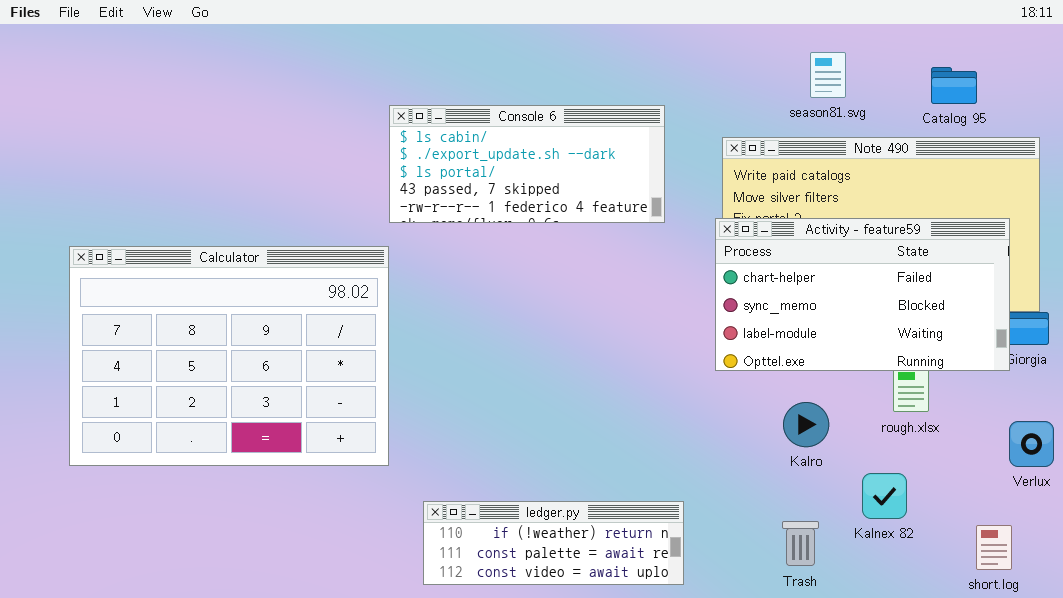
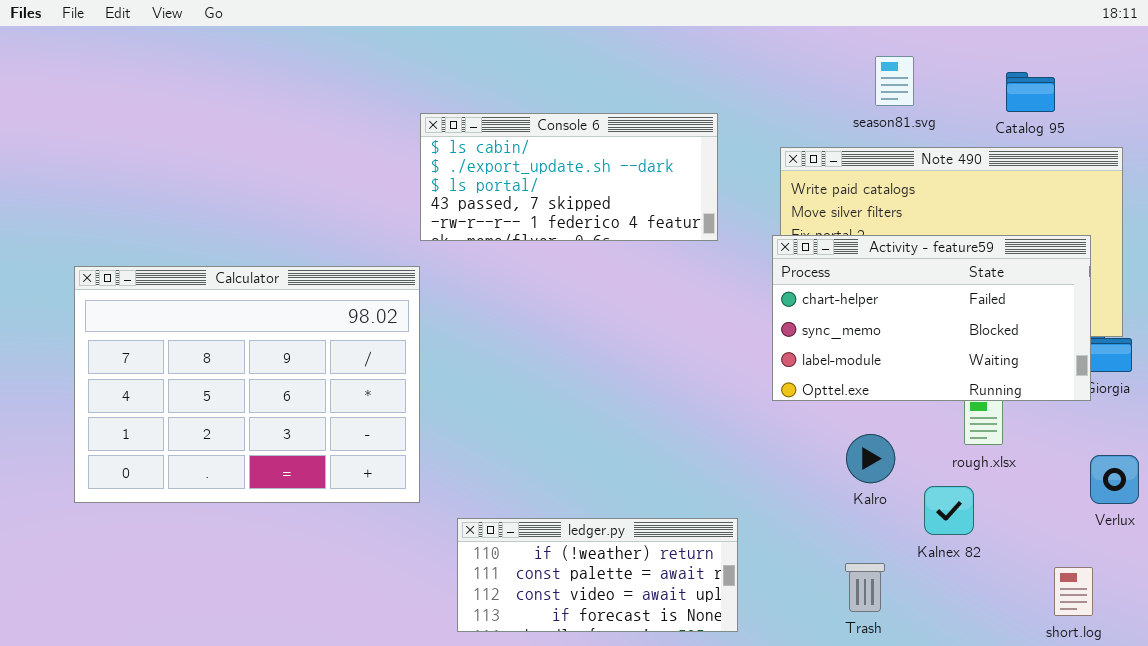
Kalnex 82: [862,473,907,519] -> [924,486,974,535], moved
ledger.py: [423,501,684,585] -> [457,518,738,632], resized

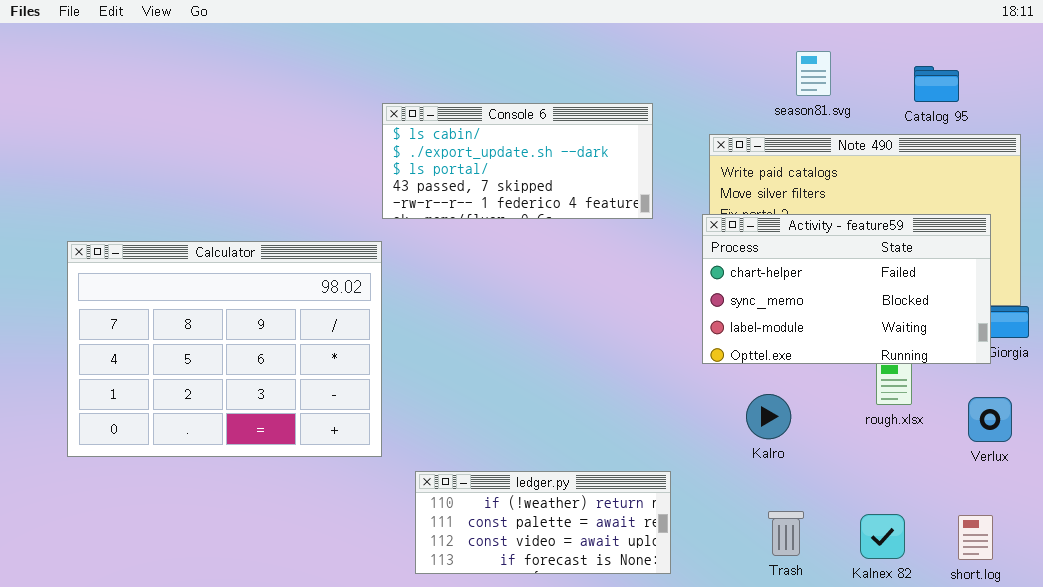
Kalro: [846,434,895,483] -> [746,394,791,439], moved
Verlux: [1090,455,1139,504] -> [968,397,1012,442], moved
Kalnex 82: [924,486,974,535] -> [860,514,905,559], moved

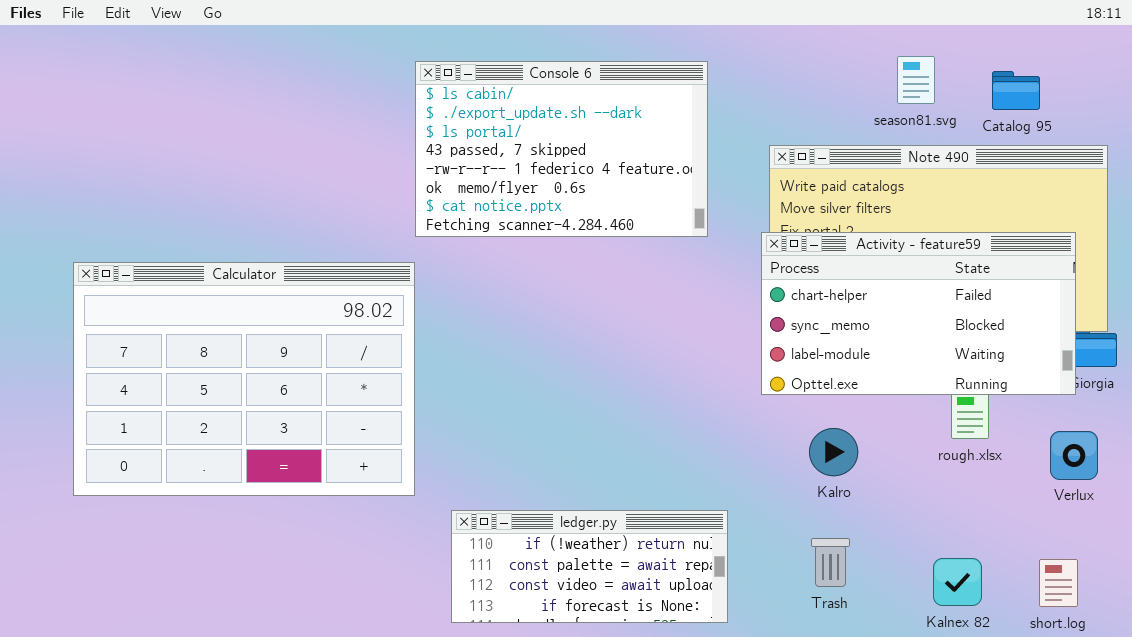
season81.svg: [796,51,831,96] -> [897,56,935,104], moved
Console 6: [382,103,653,219] -> [415,61,708,237], resized
Trash: [768,511,804,556] -> [811,538,850,587], moved

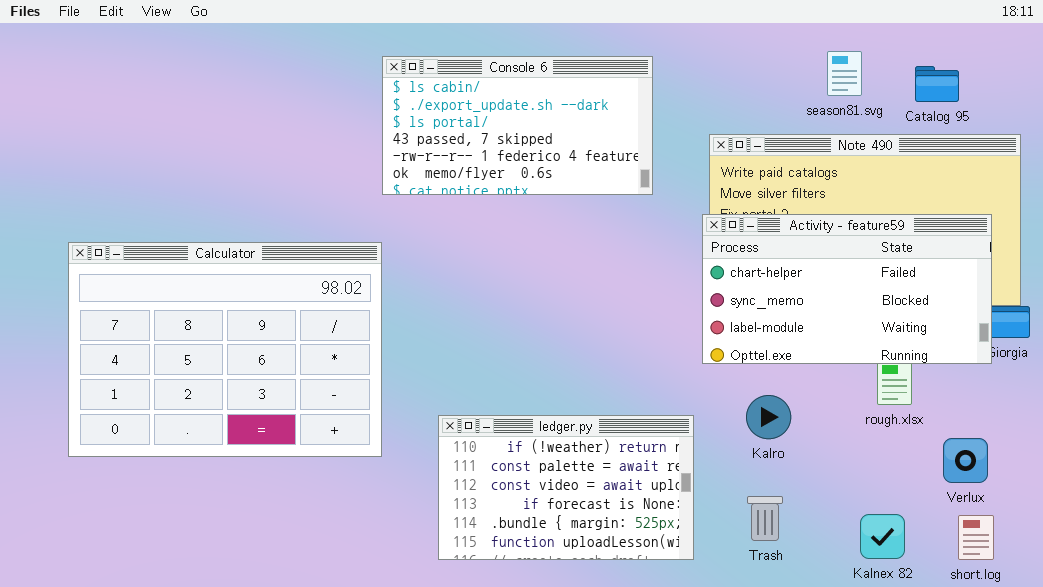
Console 6: [415,61,708,237] -> [382,56,653,195], resized
Verlux: [1050,431,1098,480] -> [943,438,988,483], moved
ledger.py: [451,510,728,623] -> [438,415,694,560], moved, resized

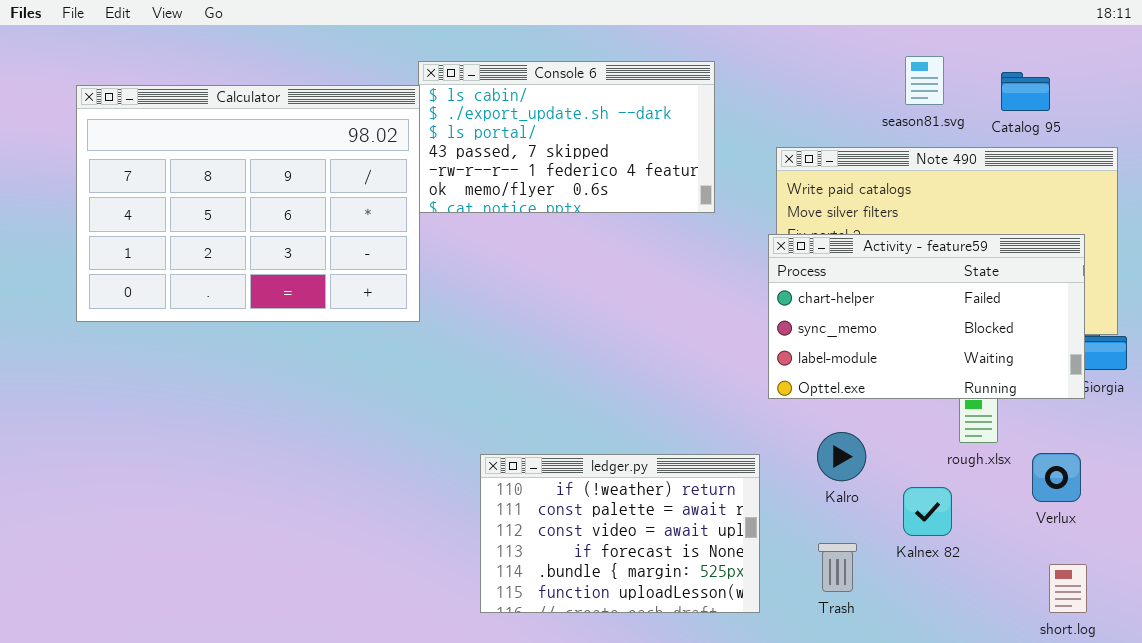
Calculator: [68,242,382,457] -> [76,85,420,322], moved
Verlux: [943,438,988,483] -> [1032,453,1081,502], moved
Kalnex 82: [860,514,905,559] -> [903,487,952,536], moved

